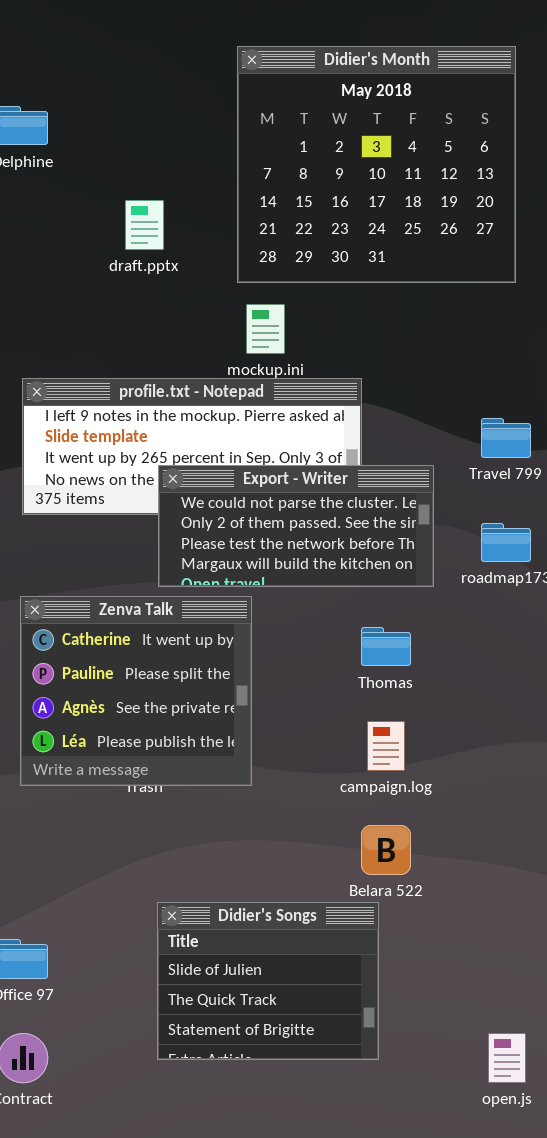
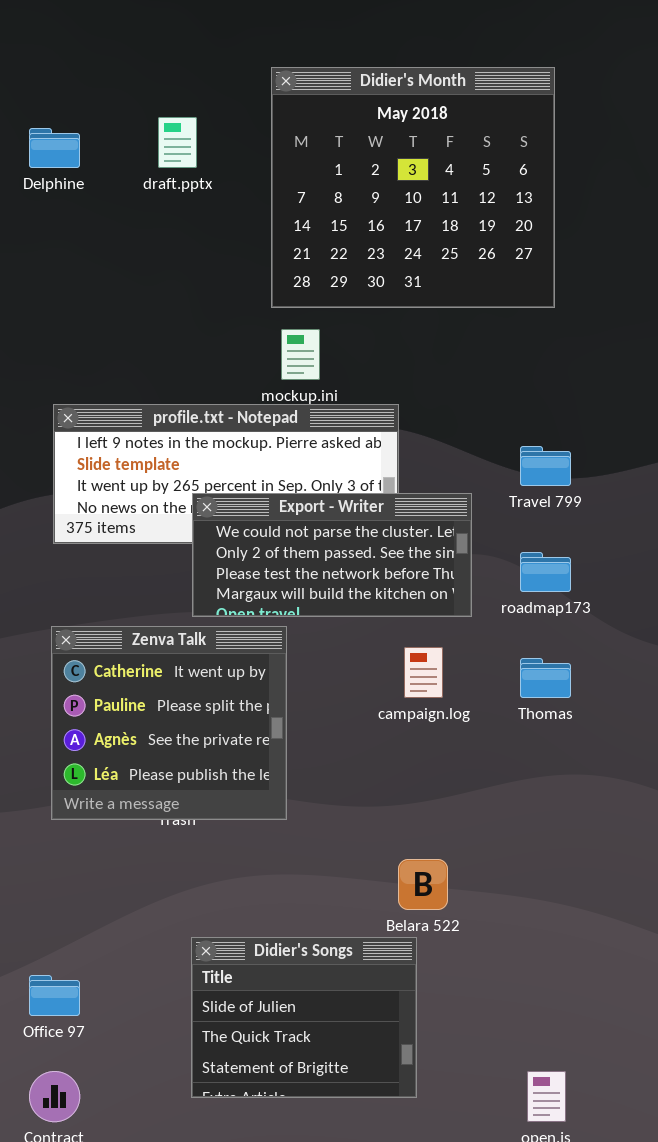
draft.pptx: [125,200,164,250] -> [158,117,197,168], moved
Thomas: [361,627,411,666] -> [520,658,571,698], moved
campaign.log: [367,721,405,771] -> [404,647,443,698], moved

